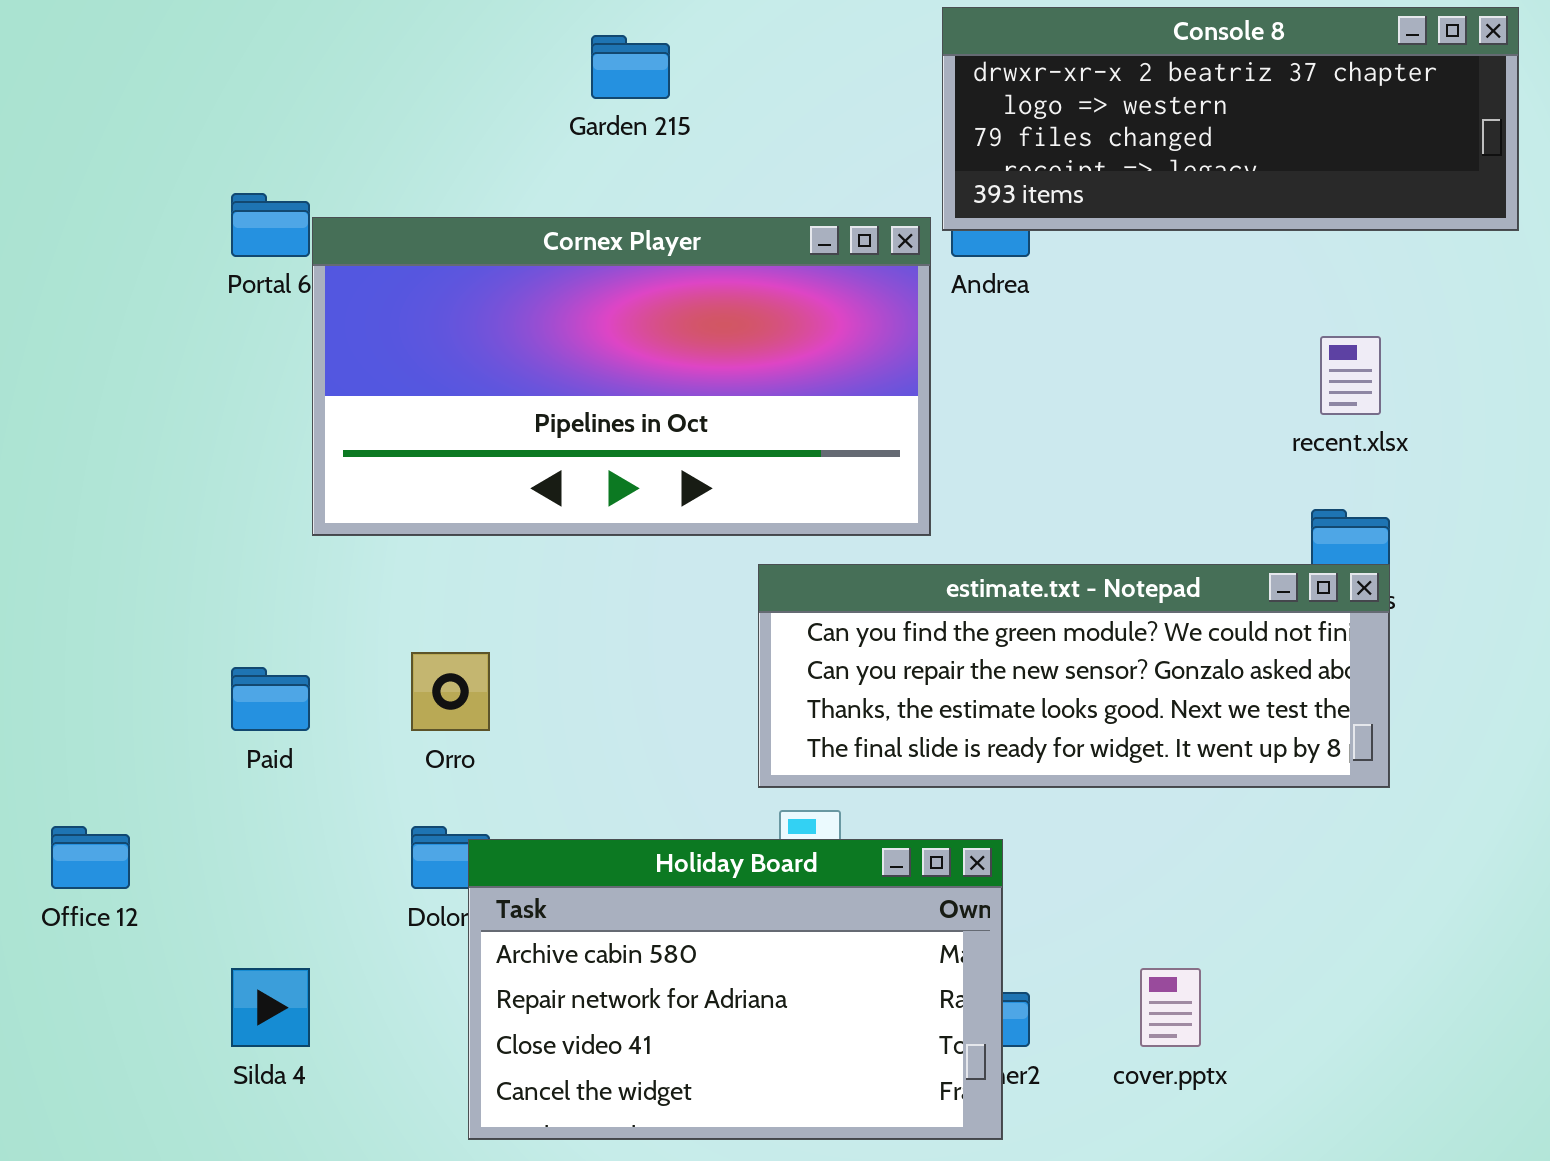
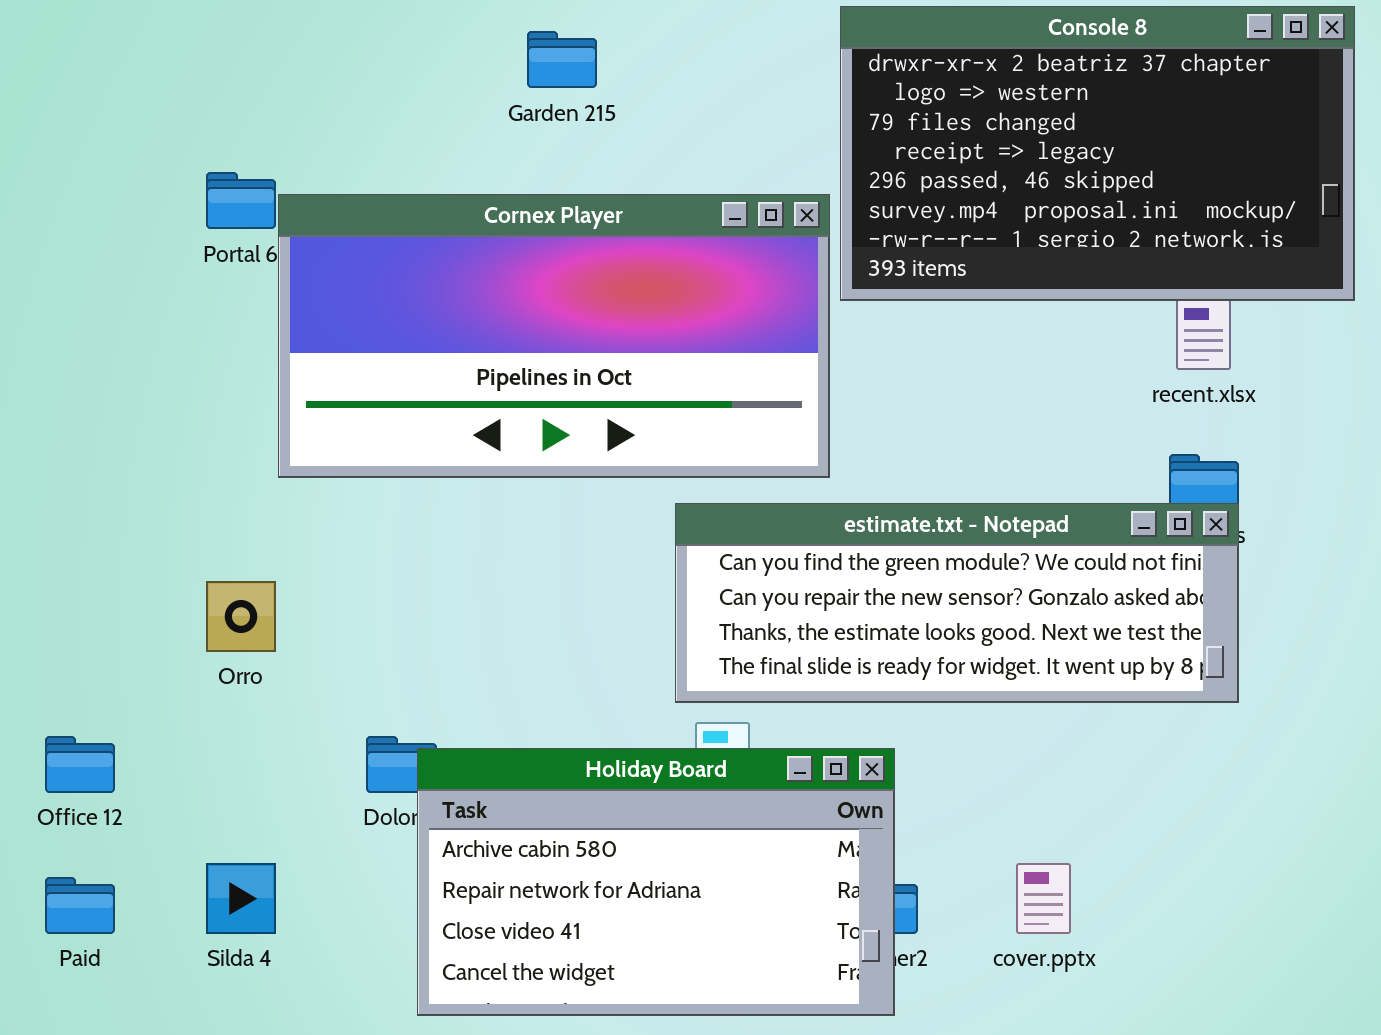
Console 8: [942,7,1519,231] -> [840,6,1355,301], resized
Orro: [411,652,490,731] -> [206,581,276,652], moved
Paid: [231,667,310,731] -> [45,877,115,934], moved

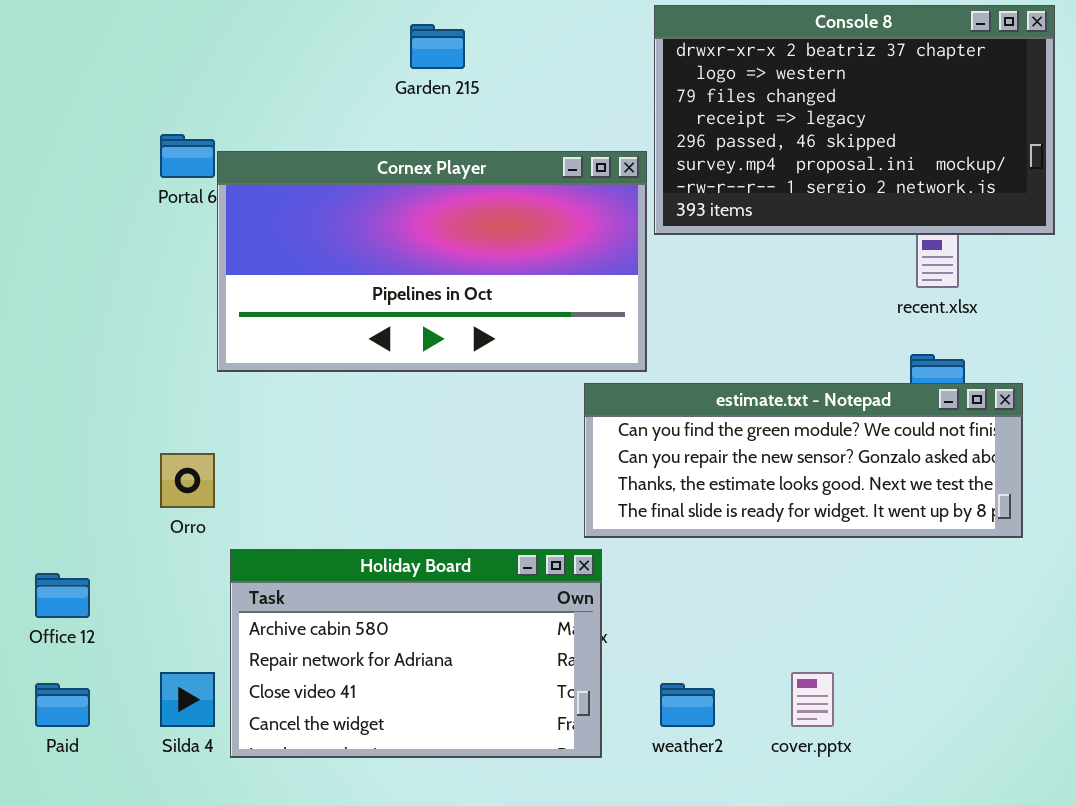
estimate.txt - Notepad: [675,503,1239,703] -> [584,383,1023,538], moved
Holiday Board: [417,748,895,1016] -> [230,549,602,758], moved

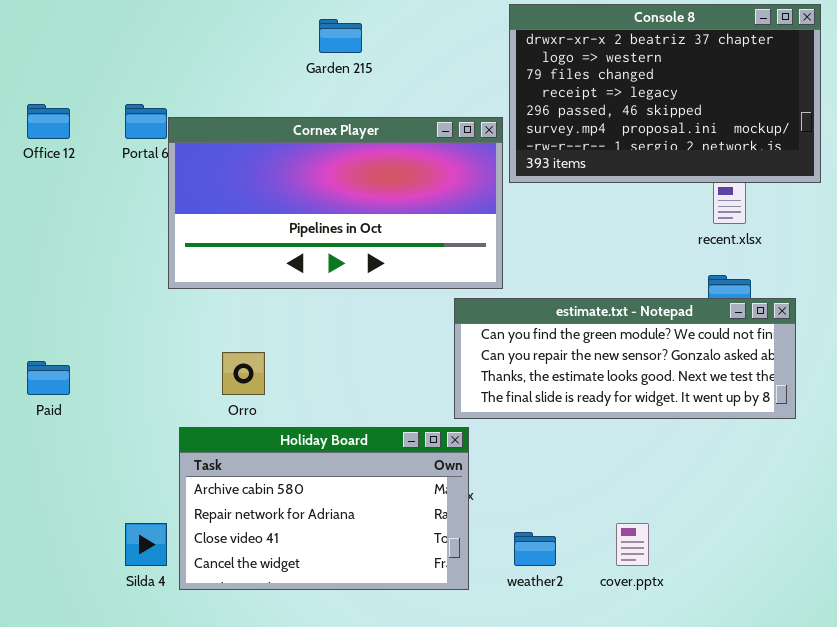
Orro: [160,453,215,508] -> [222,352,265,395], moved
Office 12: [35,573,90,618] -> [27,104,70,139], moved
Paid: [35,683,90,727] -> [27,361,70,395], moved

